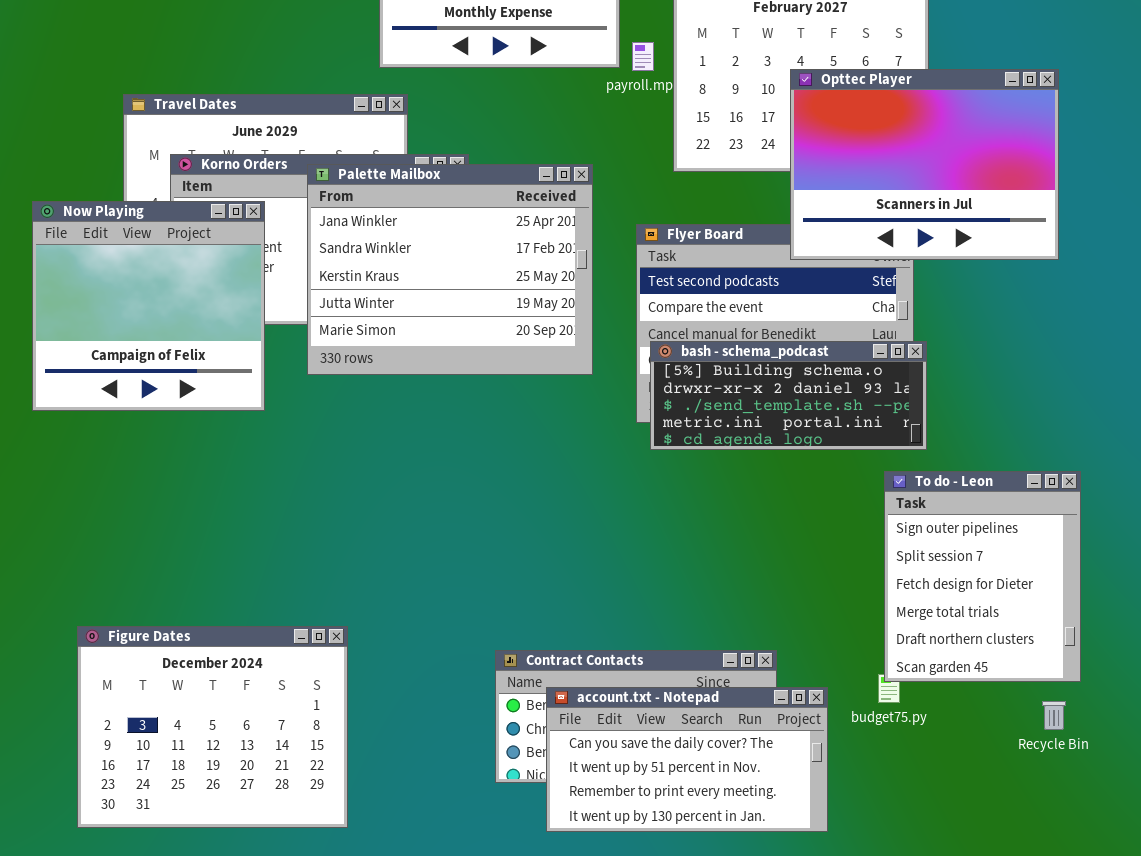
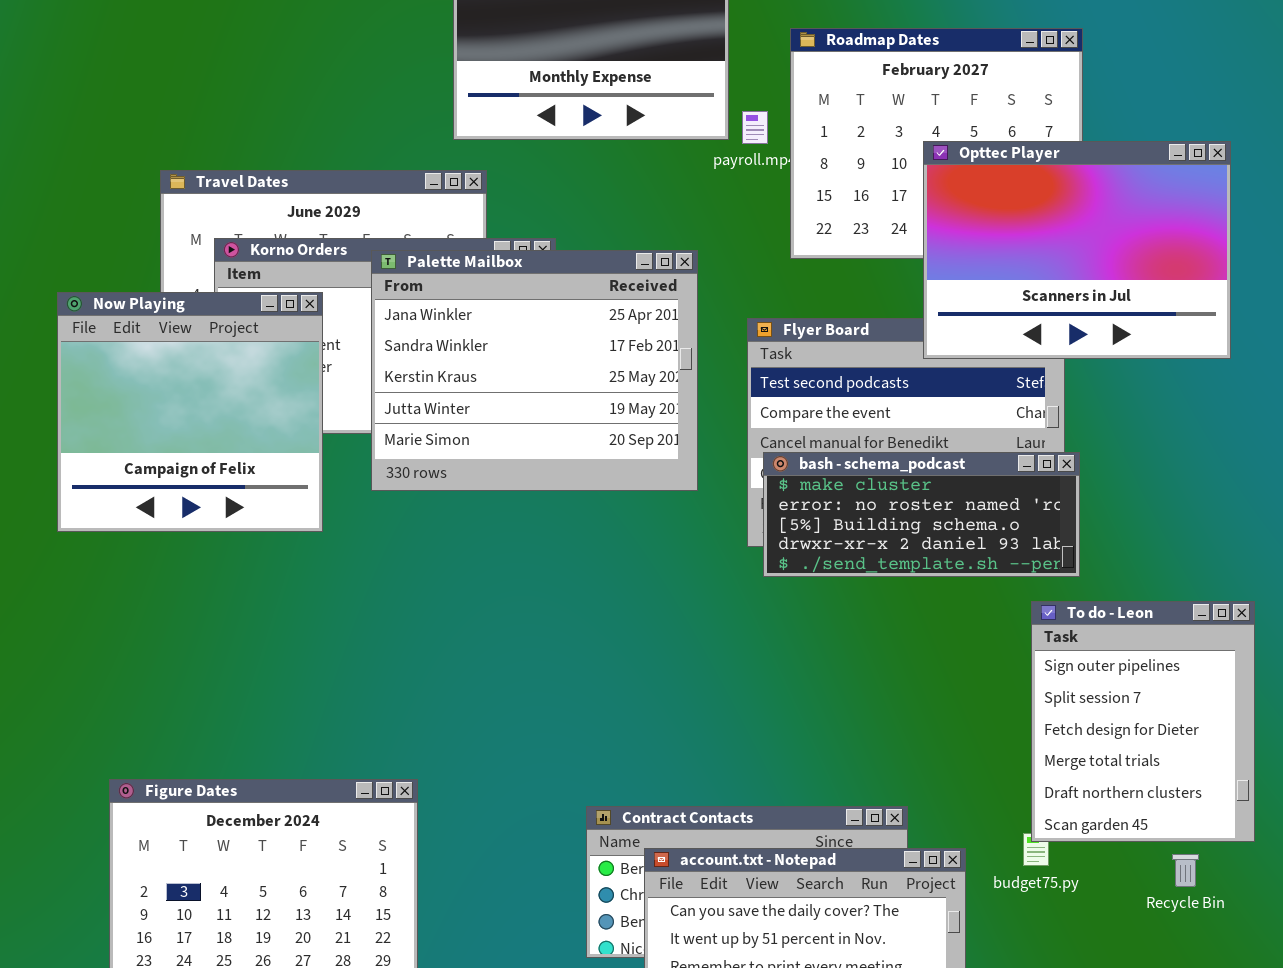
bash - schema_podcast: [650,341,927,450] -> [763,452,1080,577], scrolled up 2 rows
Recycle Bin: [1042,701,1066,730] -> [1172,854,1199,887], moved

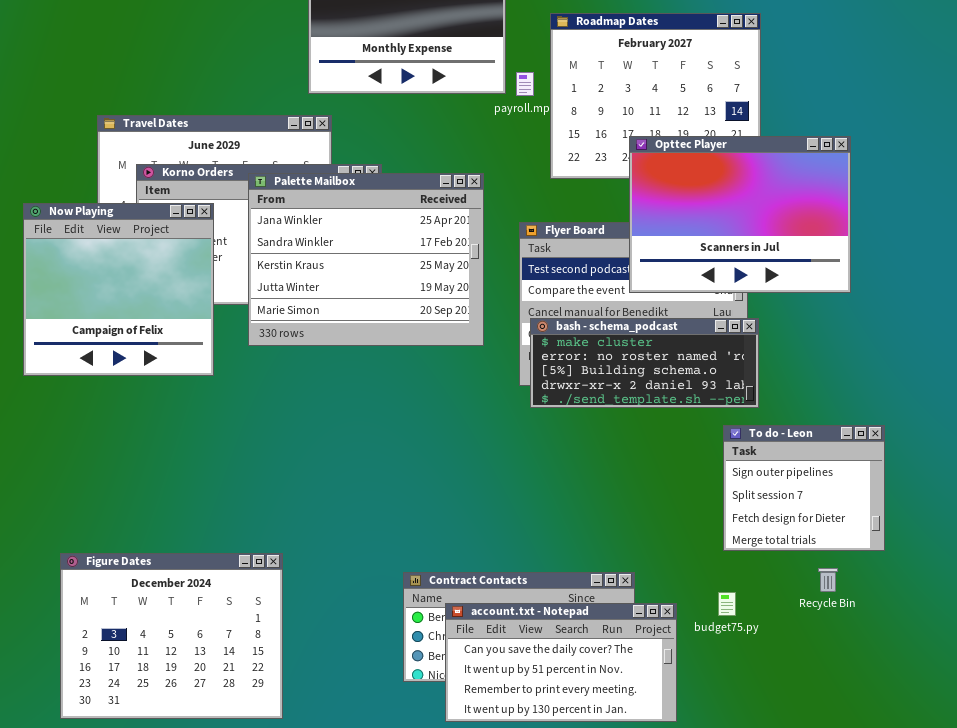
Opttec Player: [923,141,1231,359] -> [629,136,851,293], moved
To do - Leon: [1031,601,1255,842] -> [723,425,885,551], resized
Recycle Bin: [1172,854,1199,887] -> [818,568,838,592], moved

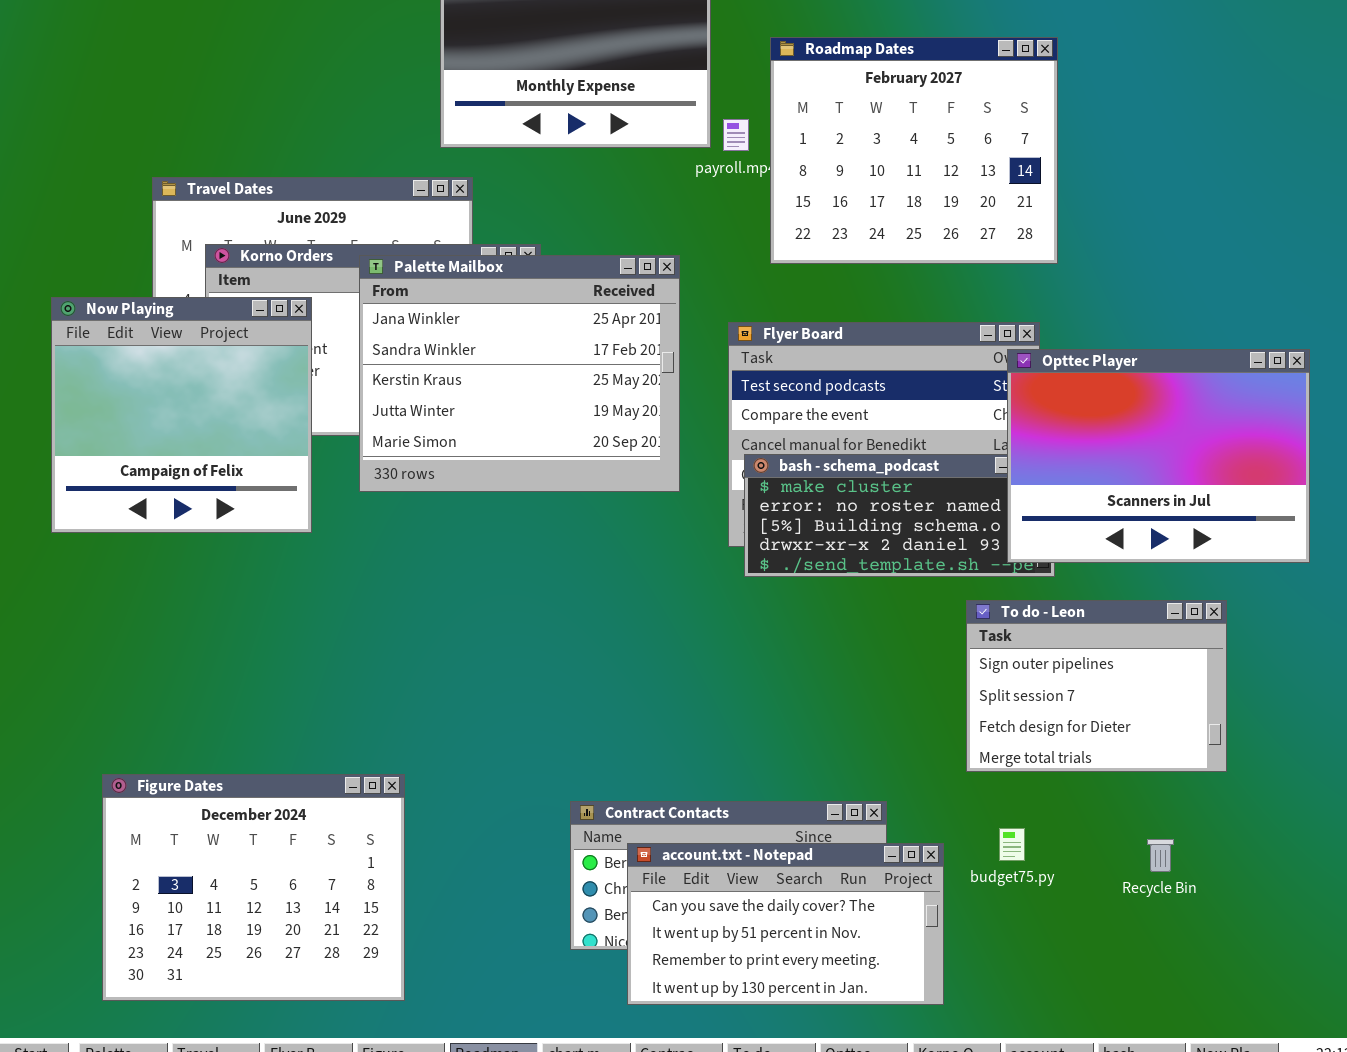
Opttec Player: [629,136,851,293] -> [1007,349,1310,563], moved
To do - Leon: [723,425,885,551] -> [966,600,1227,772], resized
Recycle Bin: [818,568,838,592] -> [1147,839,1174,872], moved

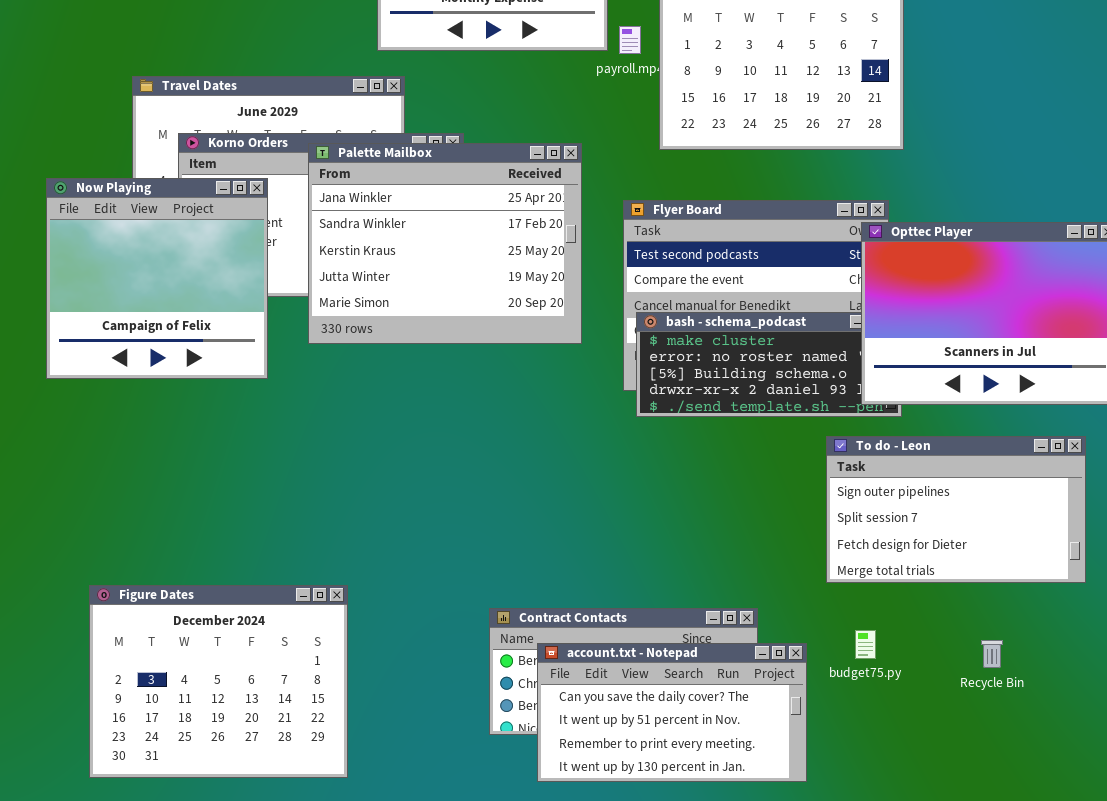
To do - Leon: [966,600,1227,772] -> [826,436,1086,583], resized

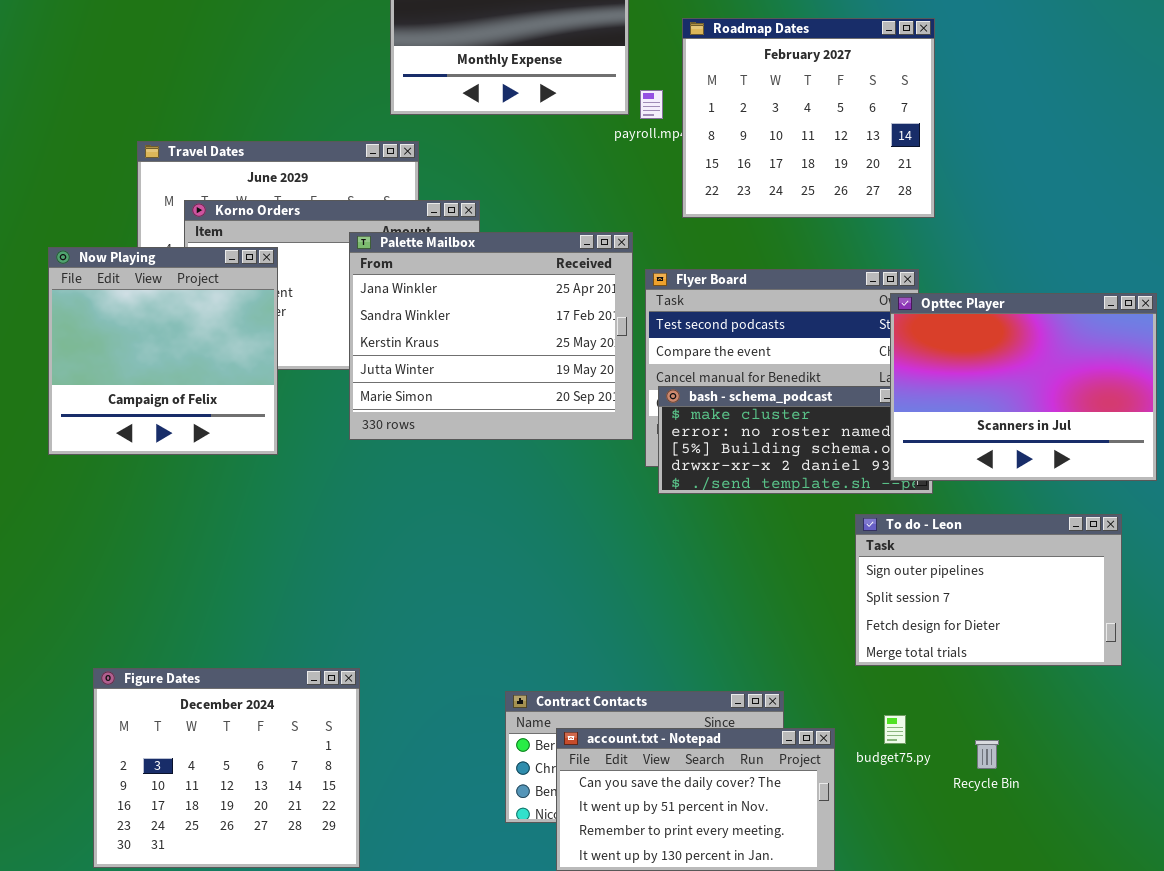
Palette Mailbox: [308,143,582,344] -> [349,232,633,440], moved
Recycle Bin: [981,640,1003,668] -> [975,740,999,769], moved

